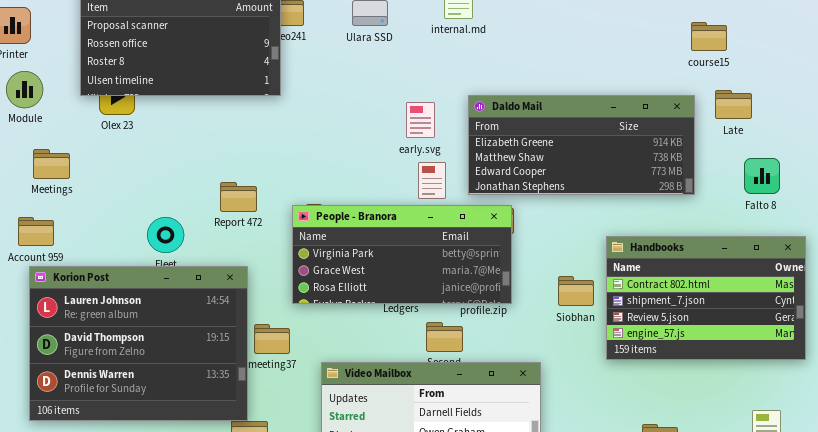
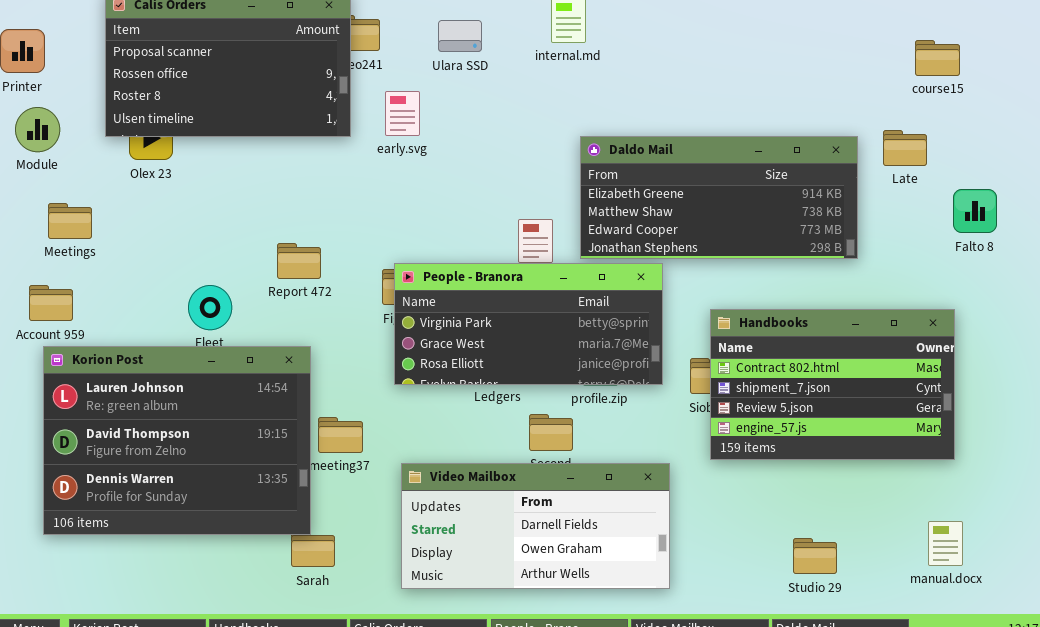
course15: [691,22,727,51] -> [915,40,960,76], moved
early.svg: [406,102,435,138] -> [385,91,420,136], moved
Falto 8: [744,158,780,194] -> [953,189,997,233], moved
People - Branora: [292,205,512,304] -> [394,263,663,385], moved
Handbooks: [606,236,806,360] -> [710,309,955,460], moved

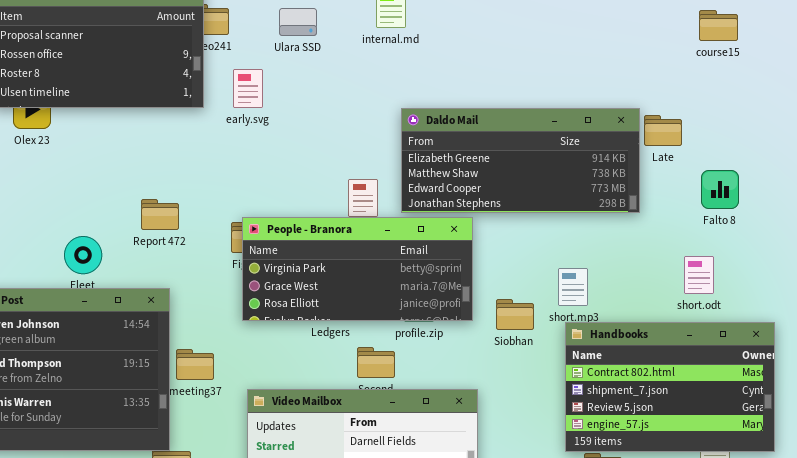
course15: [915,40,960,76] -> [699,10,738,41], moved
Late: [883,130,927,166] -> [644,115,682,146], moved
Falto 8: [953,189,997,233] -> [701,170,739,209], moved
Handbooks: [710,309,955,460] -> [565,322,775,452], moved

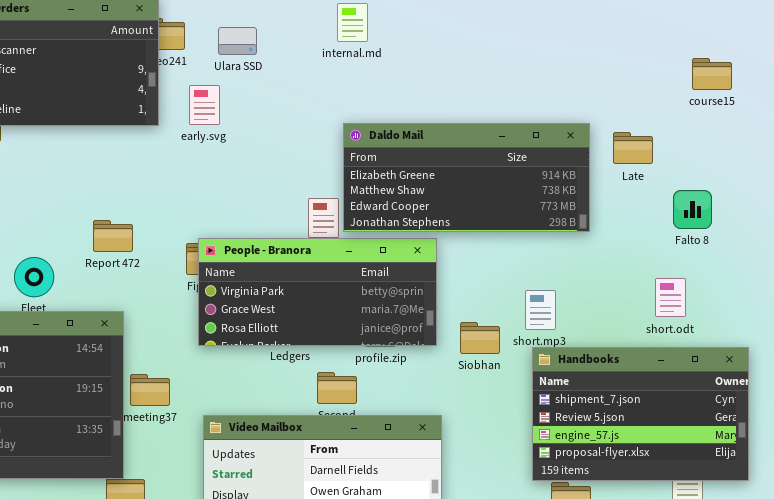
Ulara SSD: [279,8,317,36] -> [218,27,257,55], moved
course15: [699,10,738,41] -> [692,58,732,90], moved
Daldo Mail: [401,108,640,213] -> [343,123,590,232], moved
Handbooks: [565,322,775,452] -> [532,347,749,481], scrolled down 1 row

